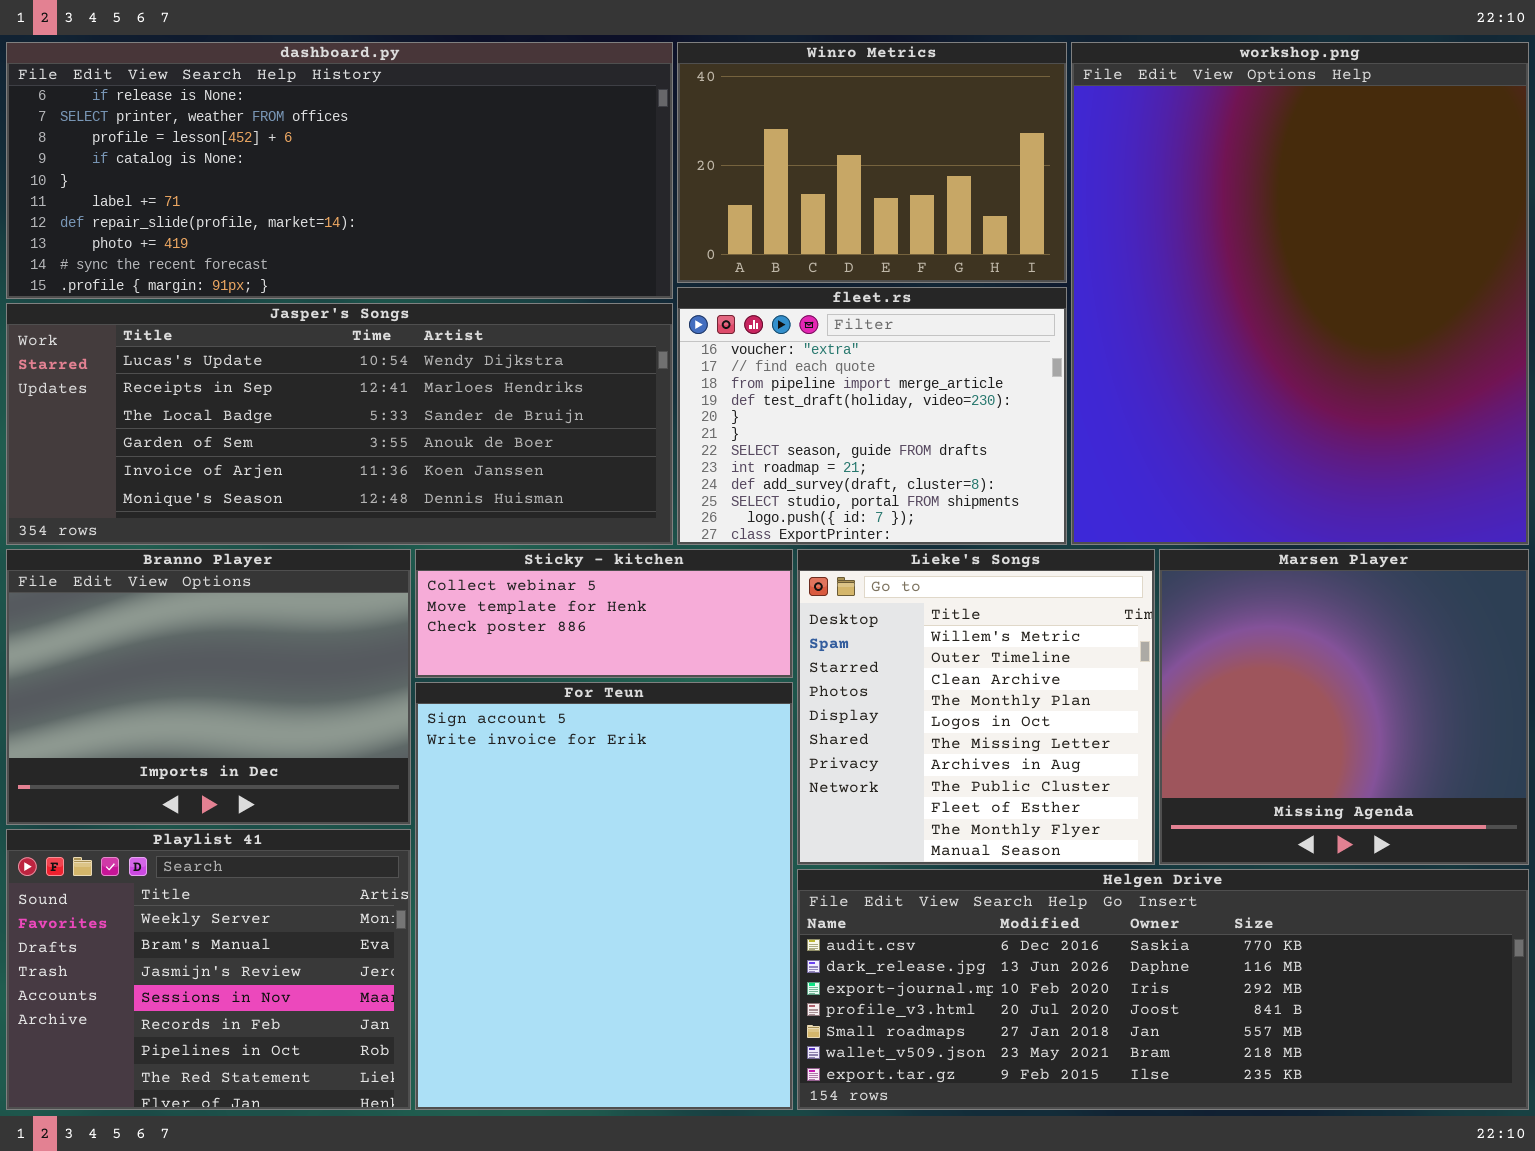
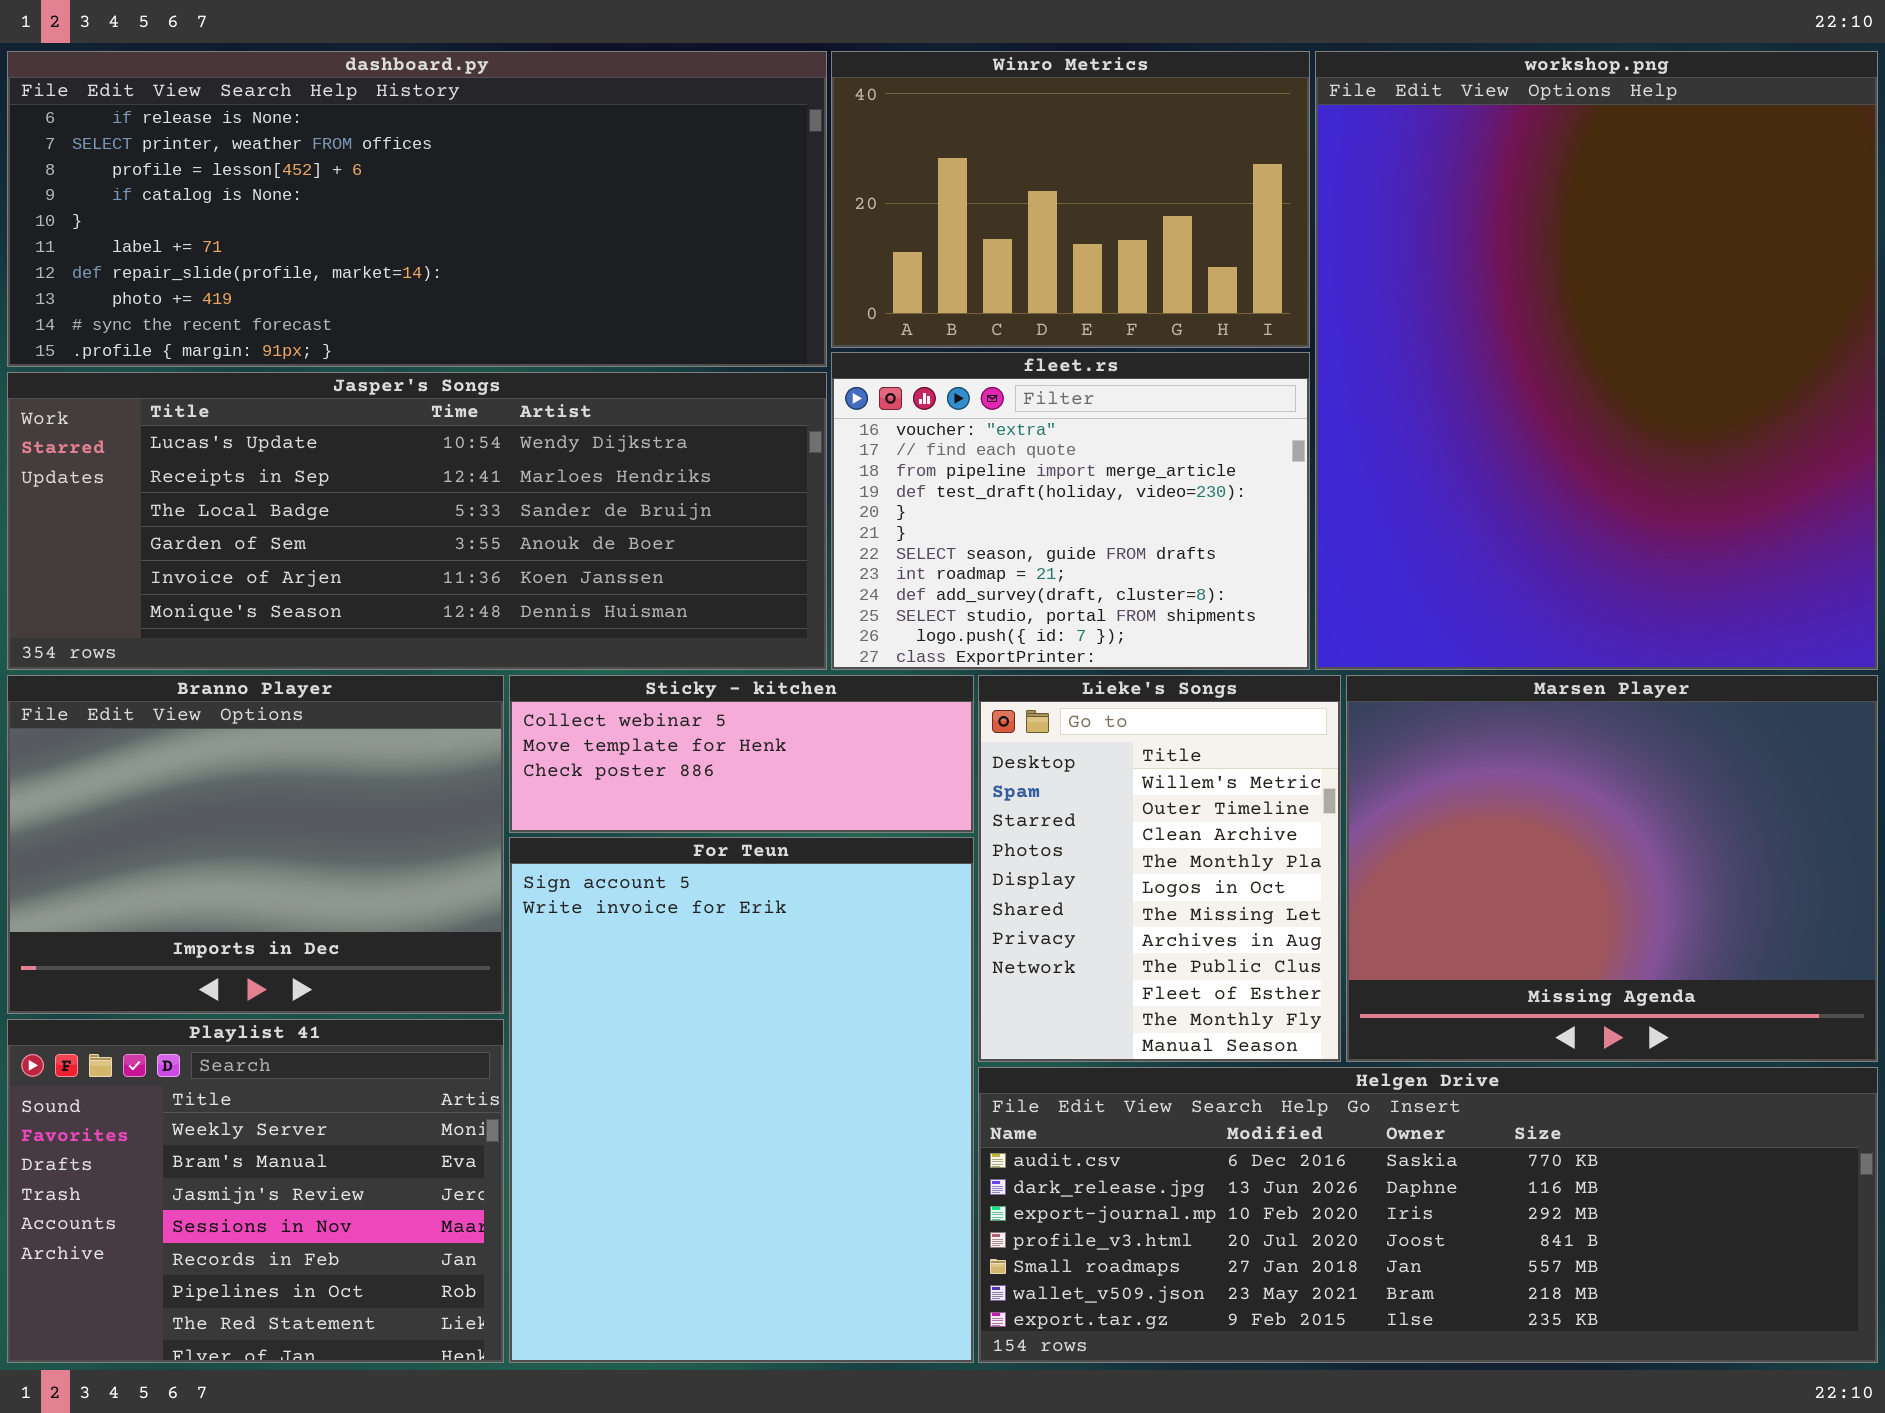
Lieke's Songs: [797,549,1155,865] -> [978,675,1341,1062], resized
Marsen Player: [1159,549,1529,865] -> [1346,675,1878,1062], resized

